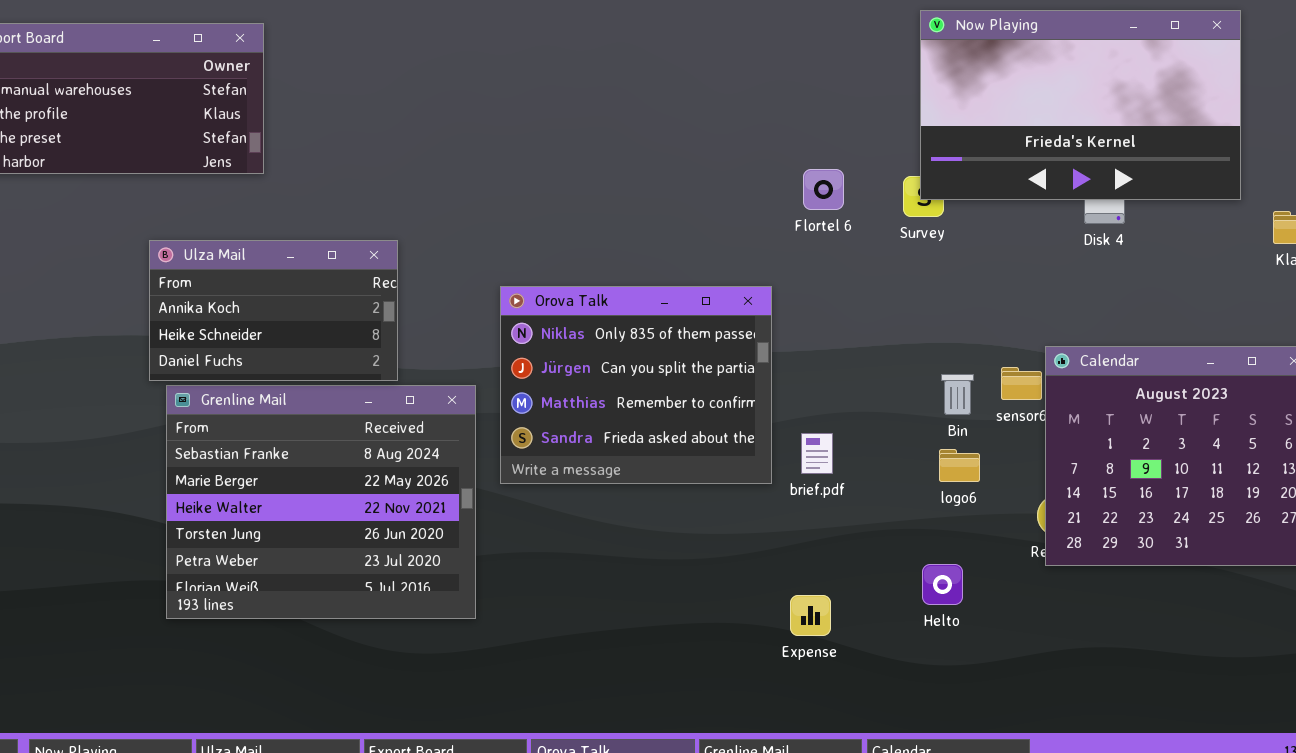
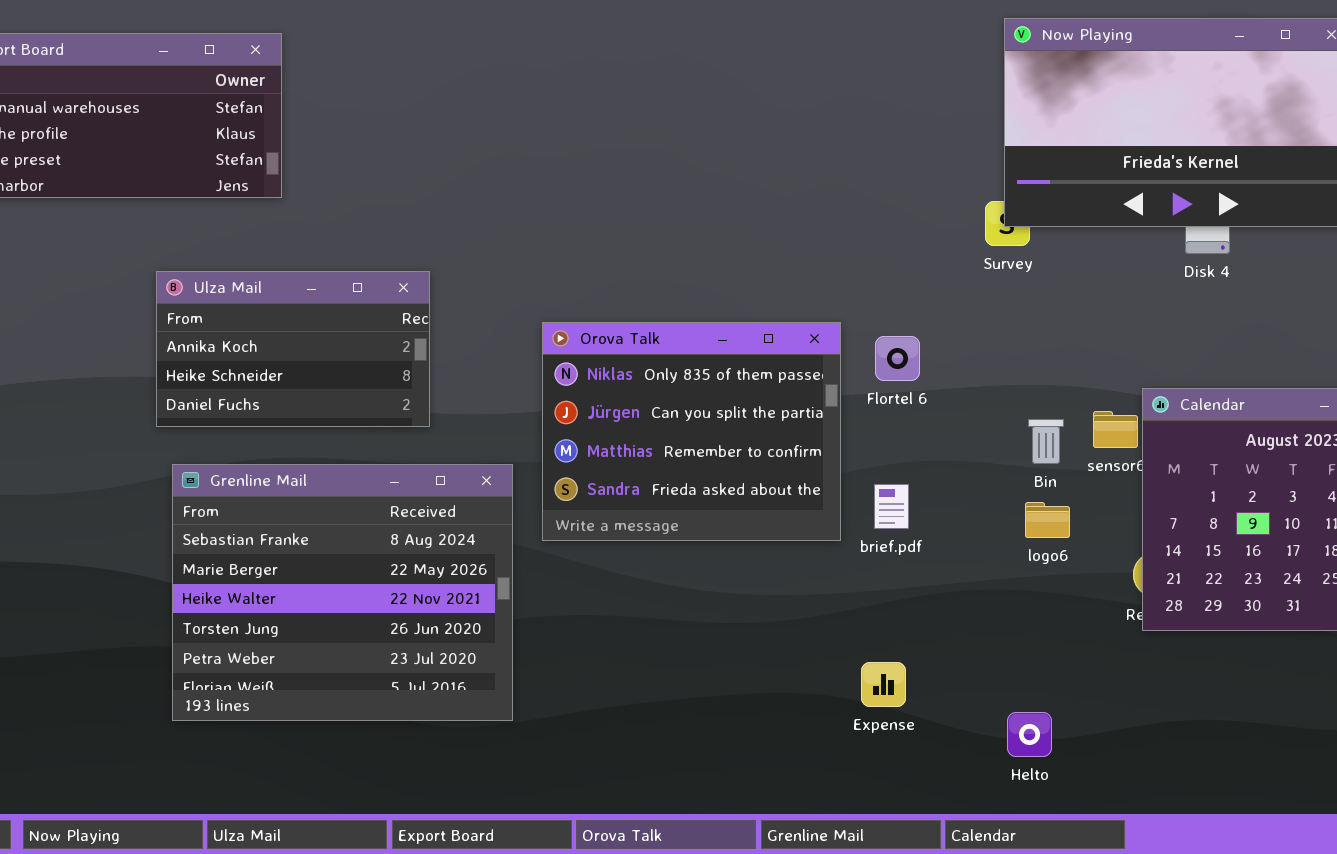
Flortel 6: [803,169,844,210] -> [875,336,920,381], moved
Grenline Mail: [166,385,476,619] -> [172,464,513,721], moved
Helto: [922,564,963,605] -> [1007,712,1052,757], moved

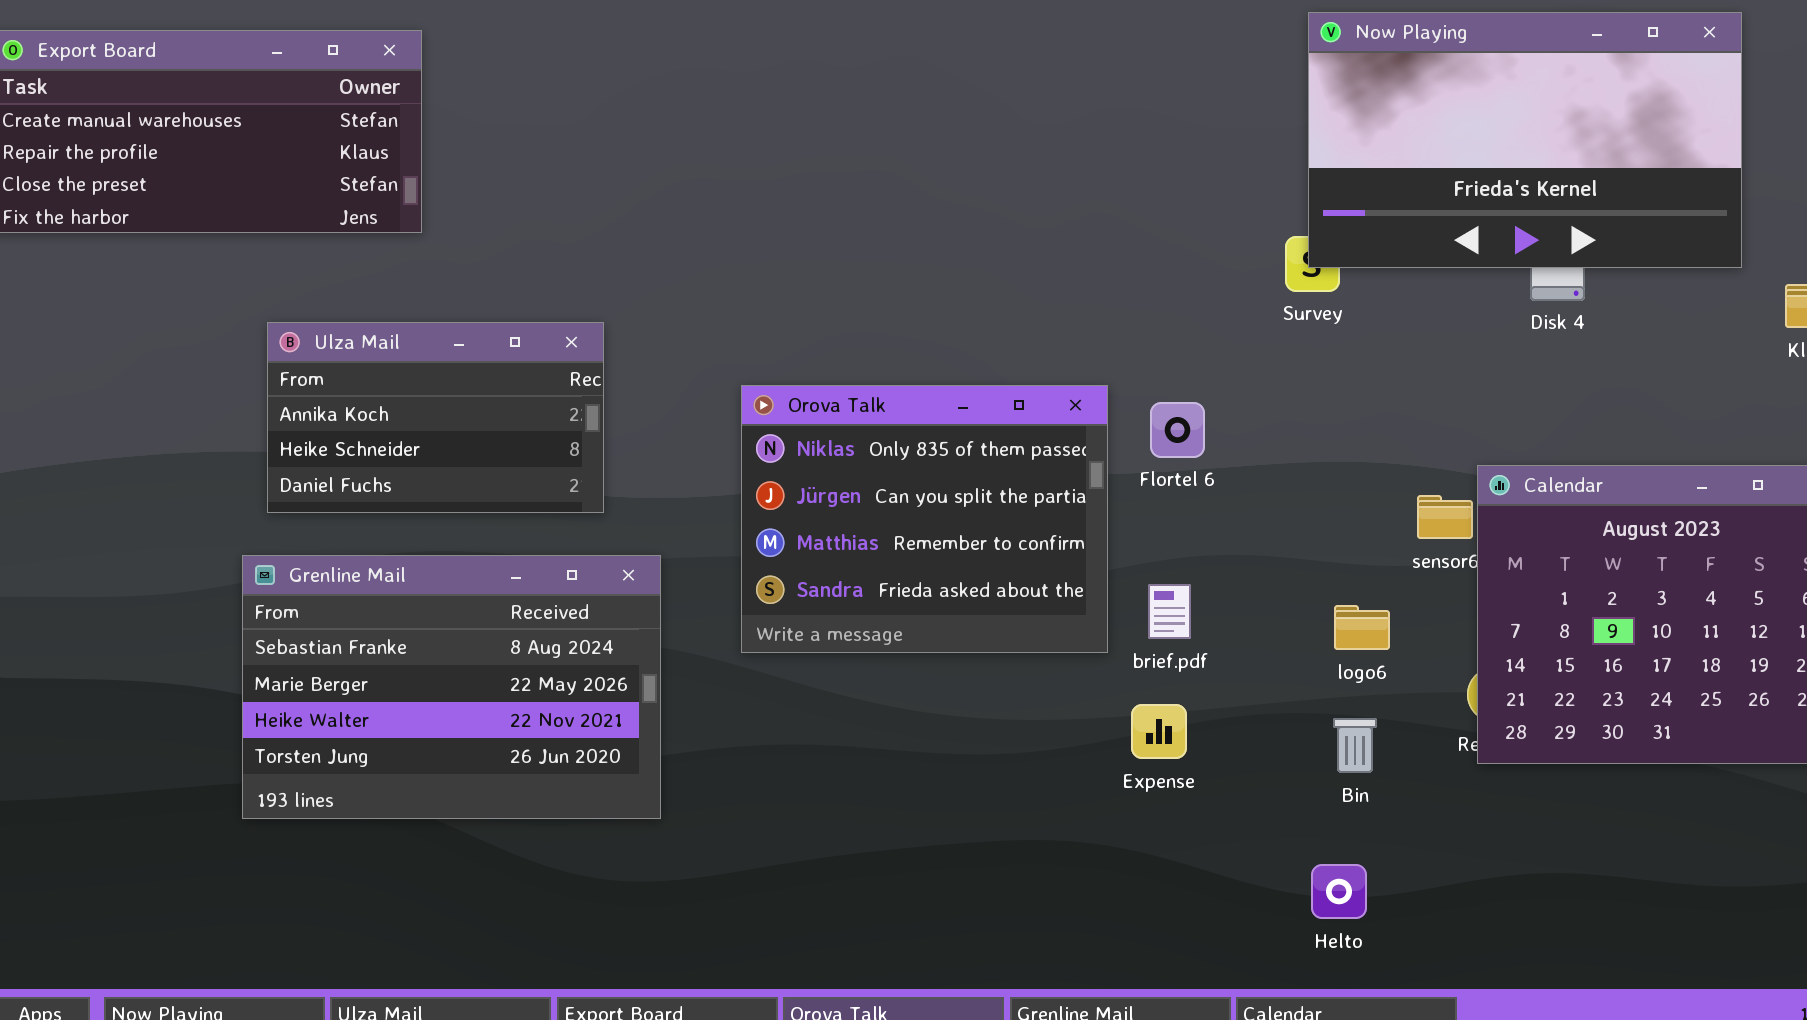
Bin: [1028,419,1064,464] -> [1333,718,1377,773], moved
Grenline Mail: [172,464,513,721] -> [242,555,661,819], moved, resized
Expense: [861,662,906,707] -> [1131,704,1187,759], moved

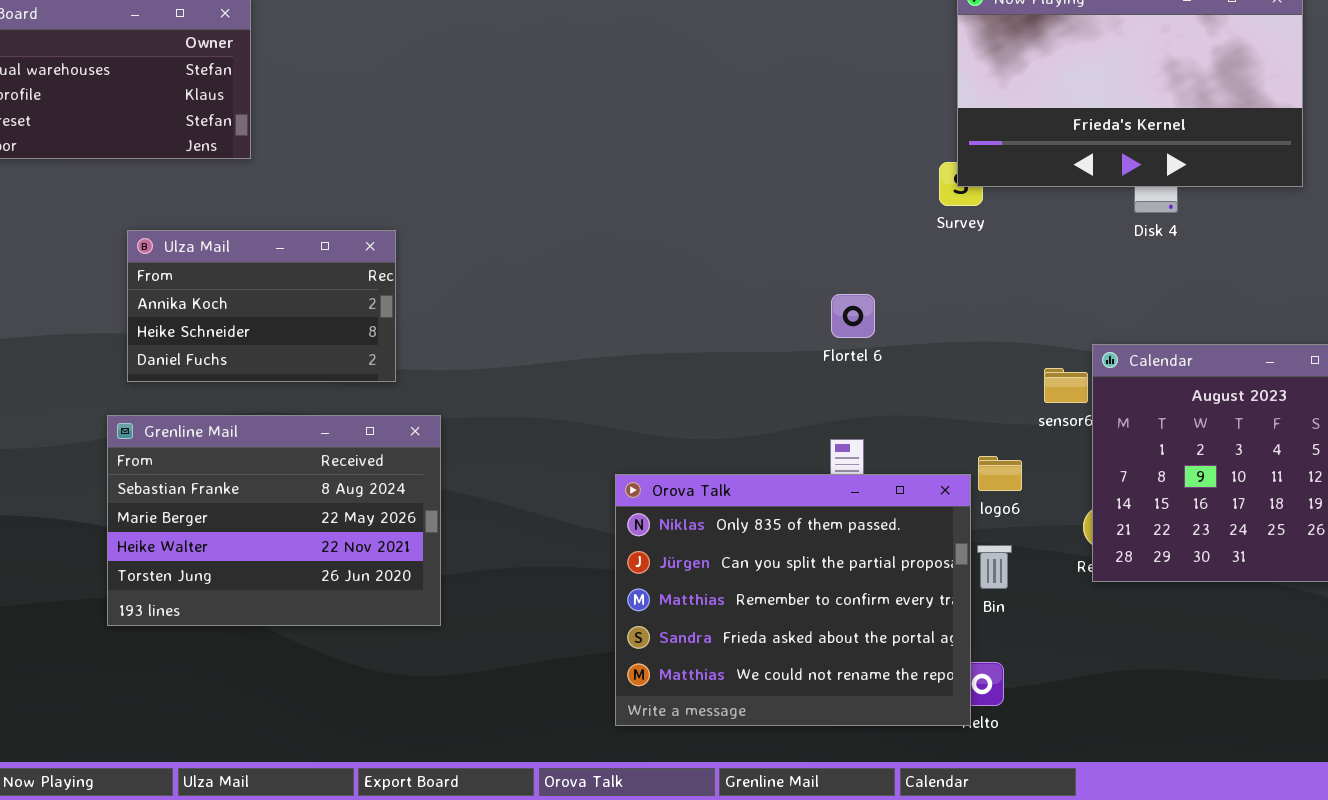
Orova Talk: [741,385,1108,653] -> [615,474,971,726], moved, resized

